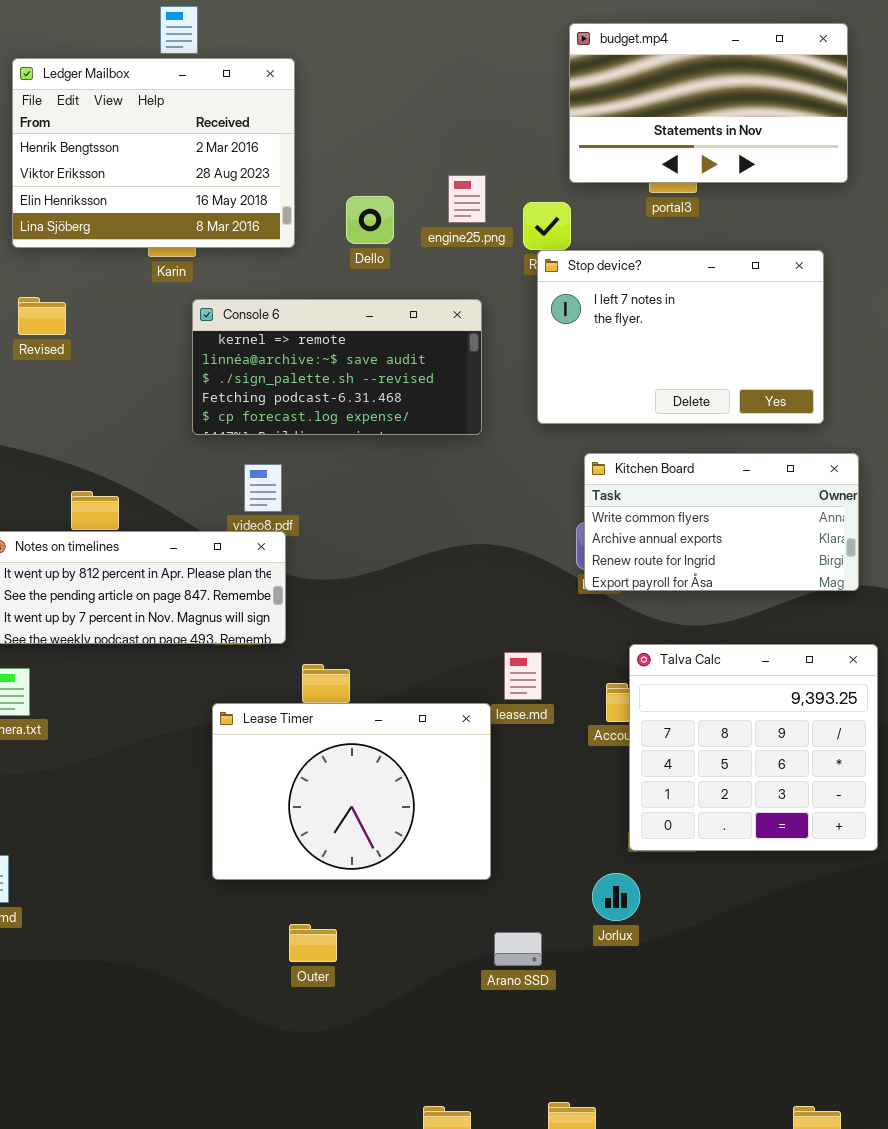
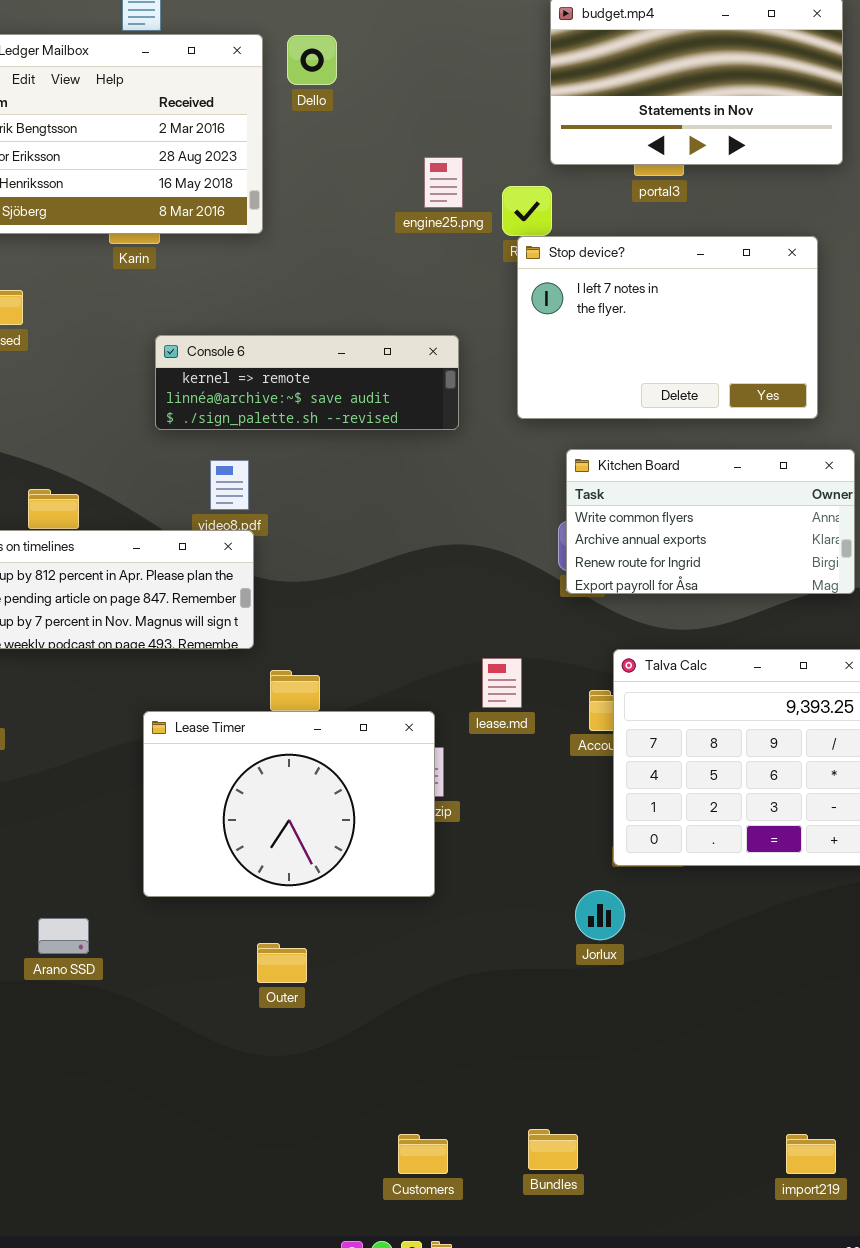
Dello: [346,196,394,244] -> [287,35,337,85], moved
Console 6: [192,299,482,435] -> [155,335,459,430], resized
Lease Timer: [212,703,491,880] -> [143,711,435,897], moved
Arano SSD: [494,932,542,966] -> [38,918,89,954], moved

